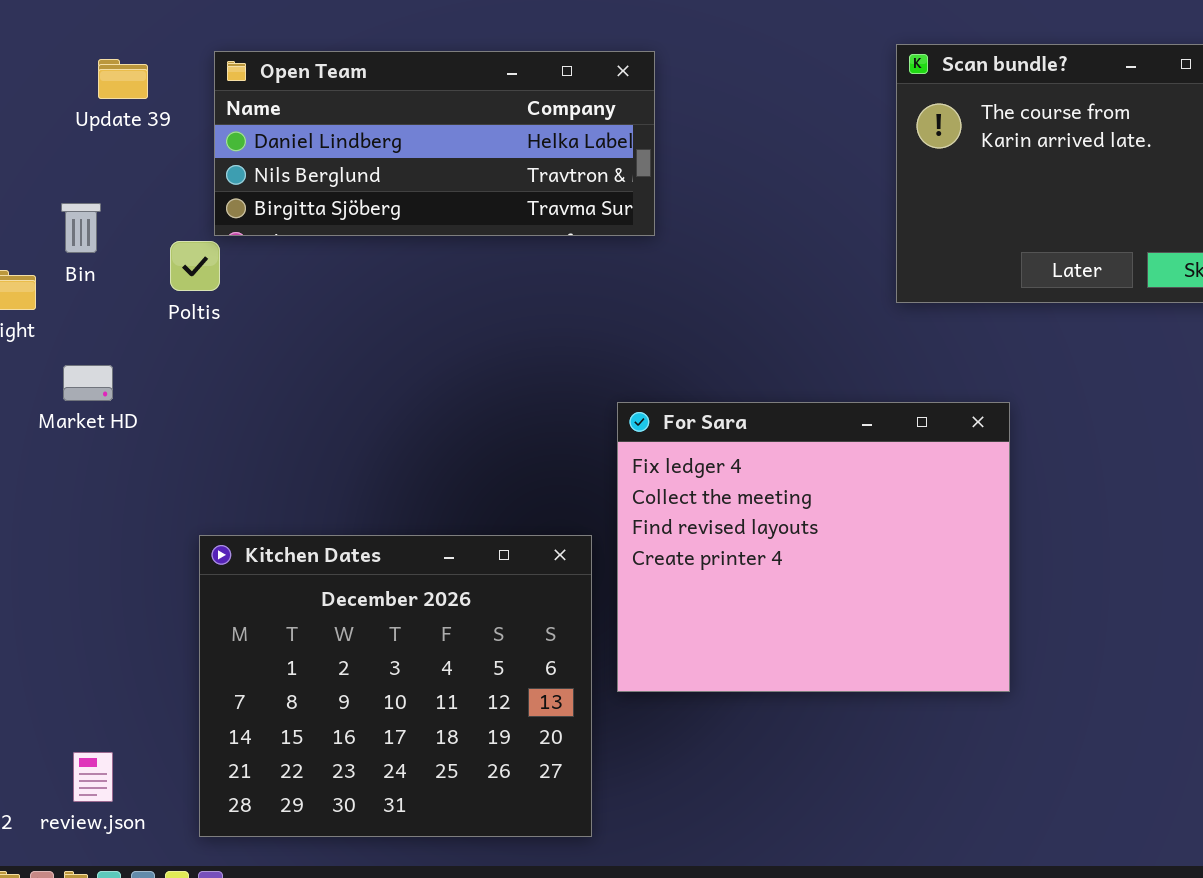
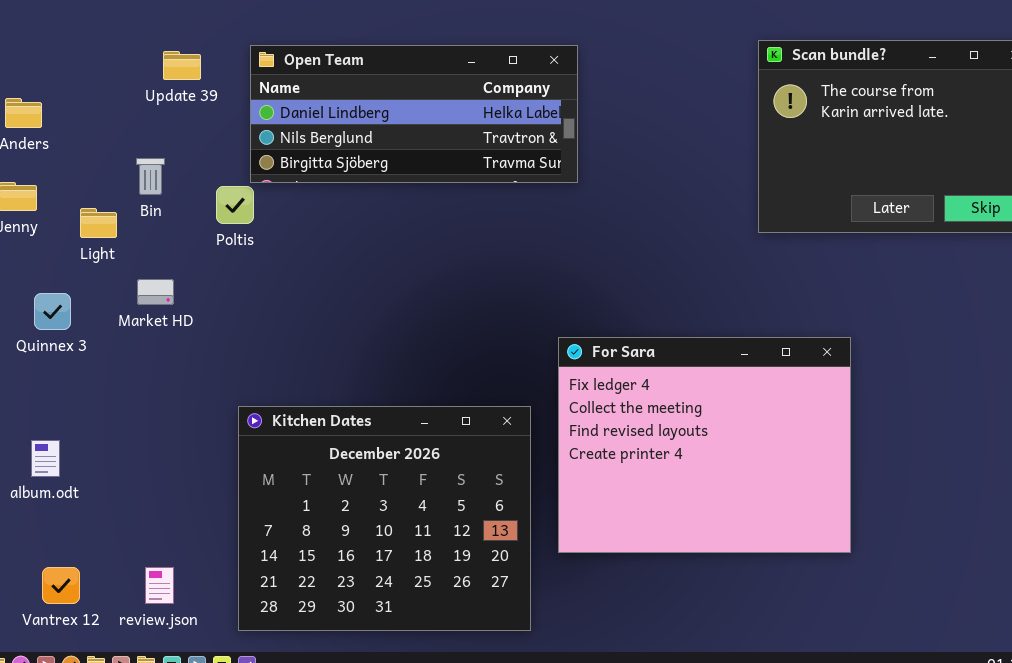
For Sara: [617,402,1010,692] -> [558,337,851,553], moved

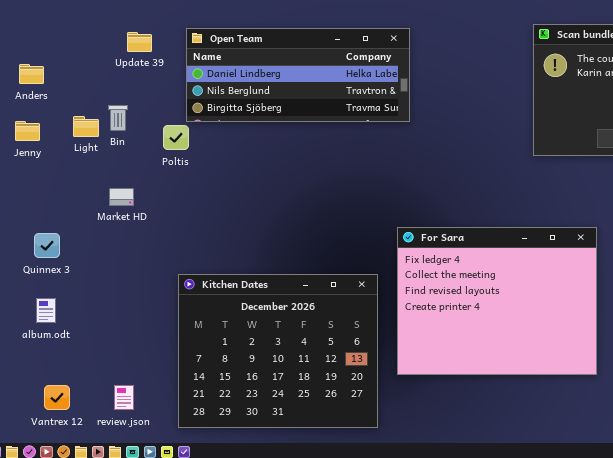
Light: [80,208,117,238] -> [73,116,99,137], moved
Quinnex 3: [34,293,71,330] -> [34,233,60,258], moved

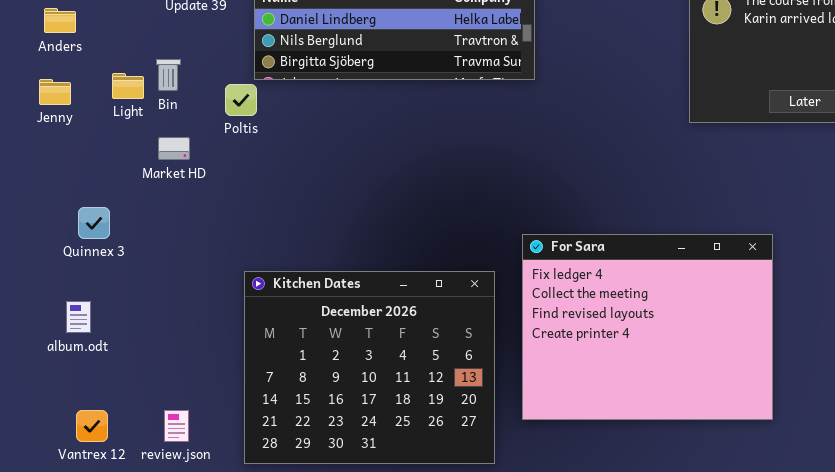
Market HD: [109,188,134,206] -> [158,137,190,160], moved
For Sara: [397,227,597,375] -> [522,234,773,420], moved
Quinnex 3: [34,233,60,258] -> [78,207,110,239], moved

